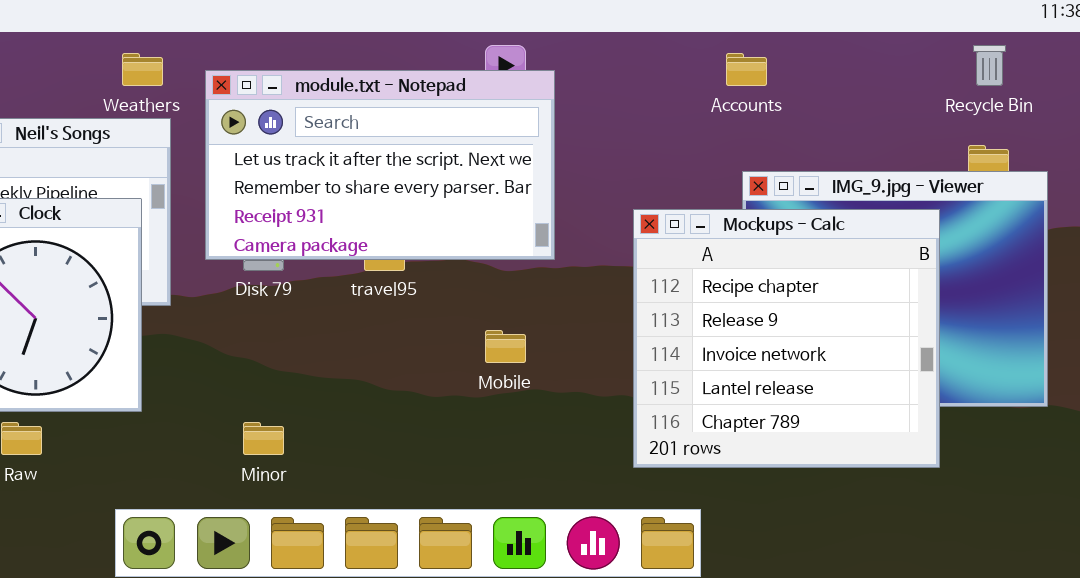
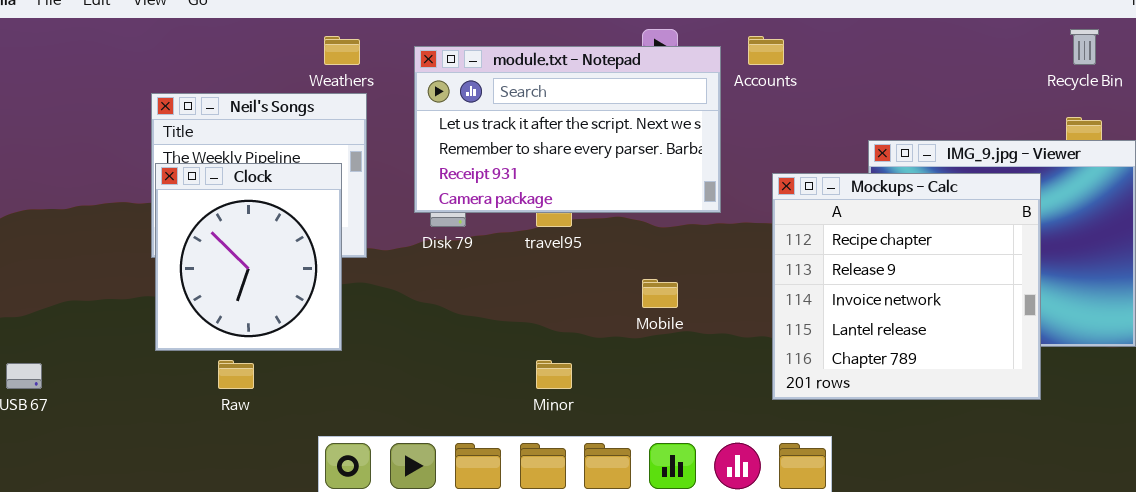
Accounts: [726,53,767,86] -> [748,36,784,65], moved
module.txt - Notepad: [205,70,555,260] -> [414,46,721,213], moved
Minor: [243,422,284,455] -> [536,360,572,389], moved

